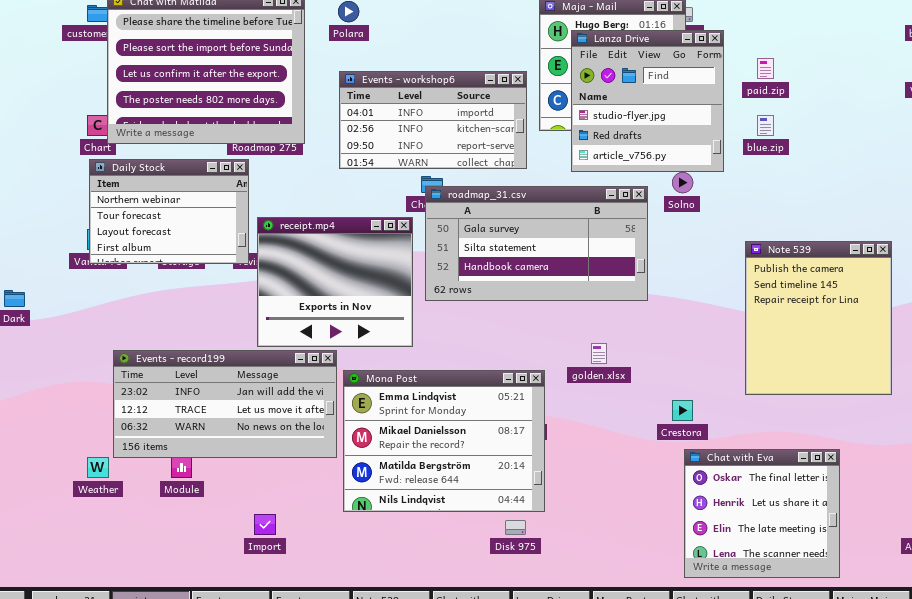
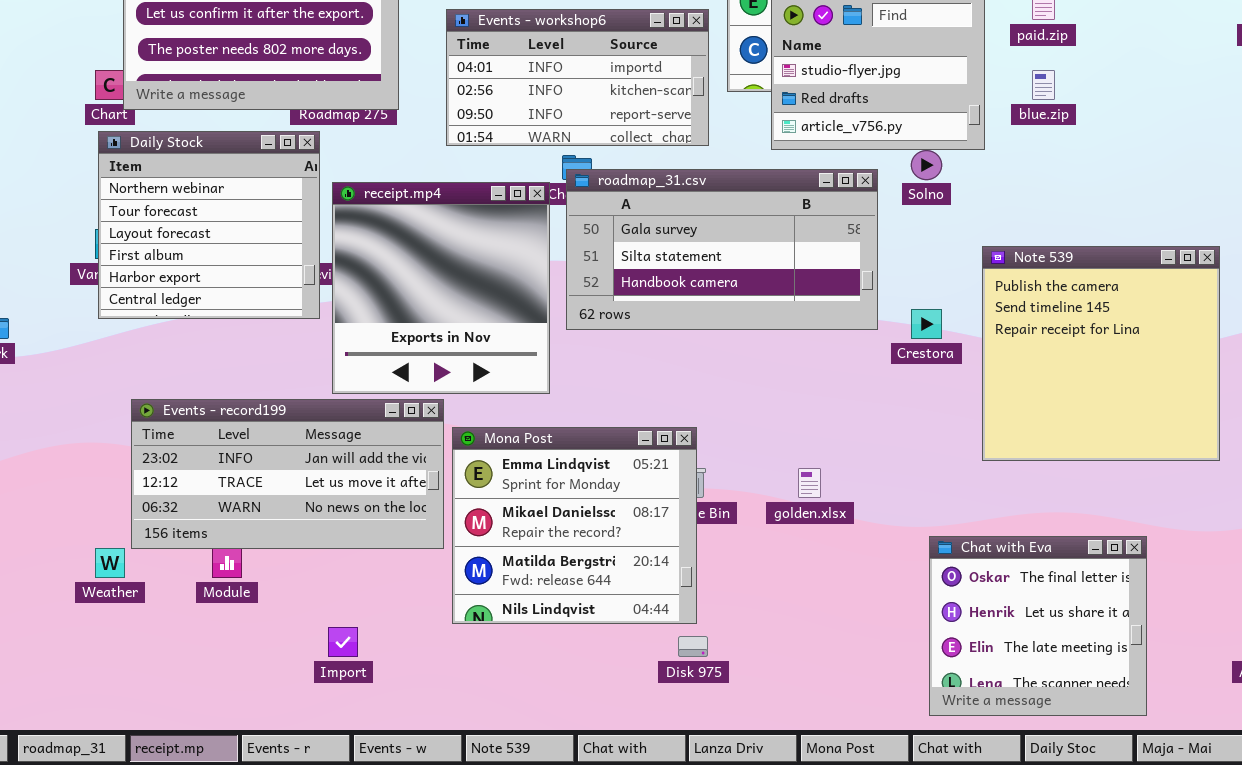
Daily Stock: [89,159,249,264] -> [98,131,320,319], resized
receipt.mp4: [257,217,413,347] -> [332,182,550,394], resized
Note 539: [745,241,892,395] -> [982,246,1220,461], resized
golden.xlsx: [591,343,607,364] -> [798,468,821,498], moved
Mona Post: [343,370,545,512] -> [452,427,697,624], resized
Crestora: [672,400,693,421] -> [911,309,942,339], moved

